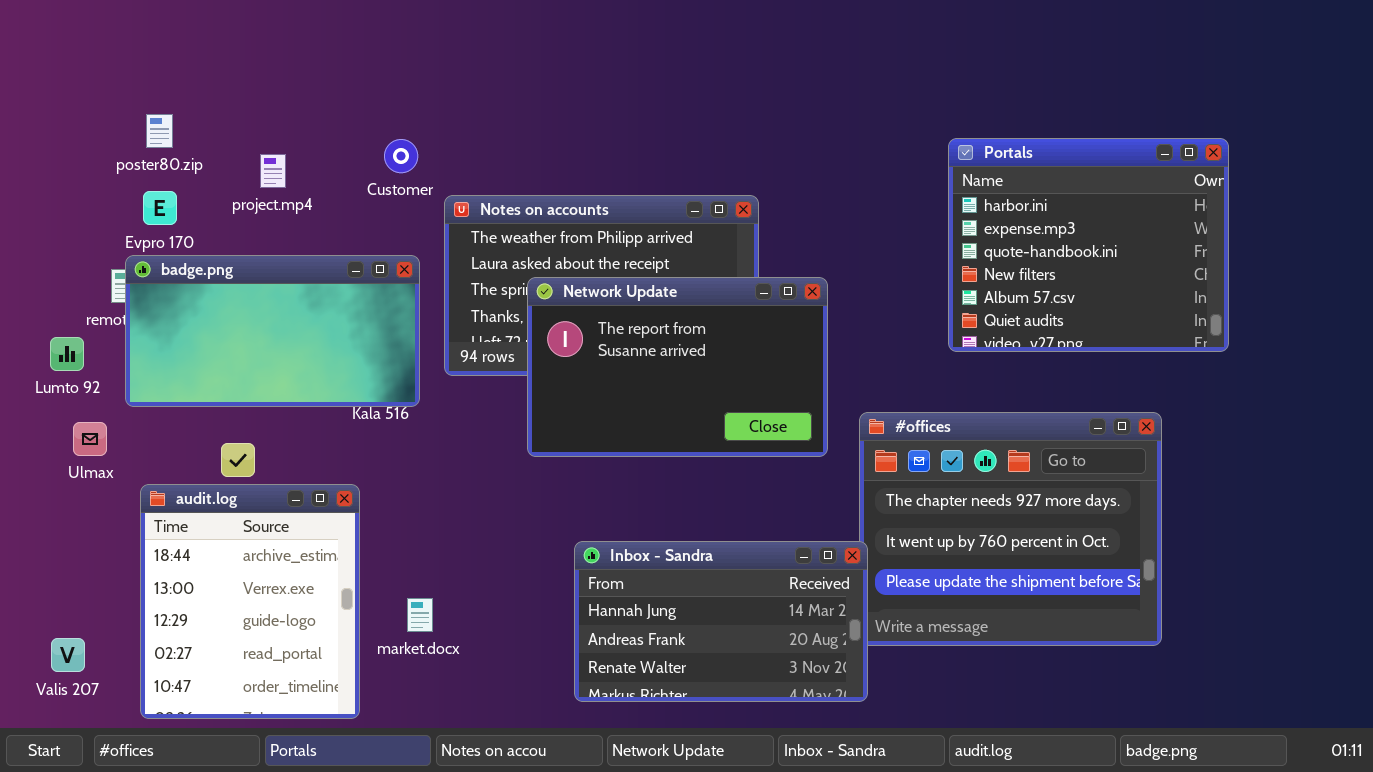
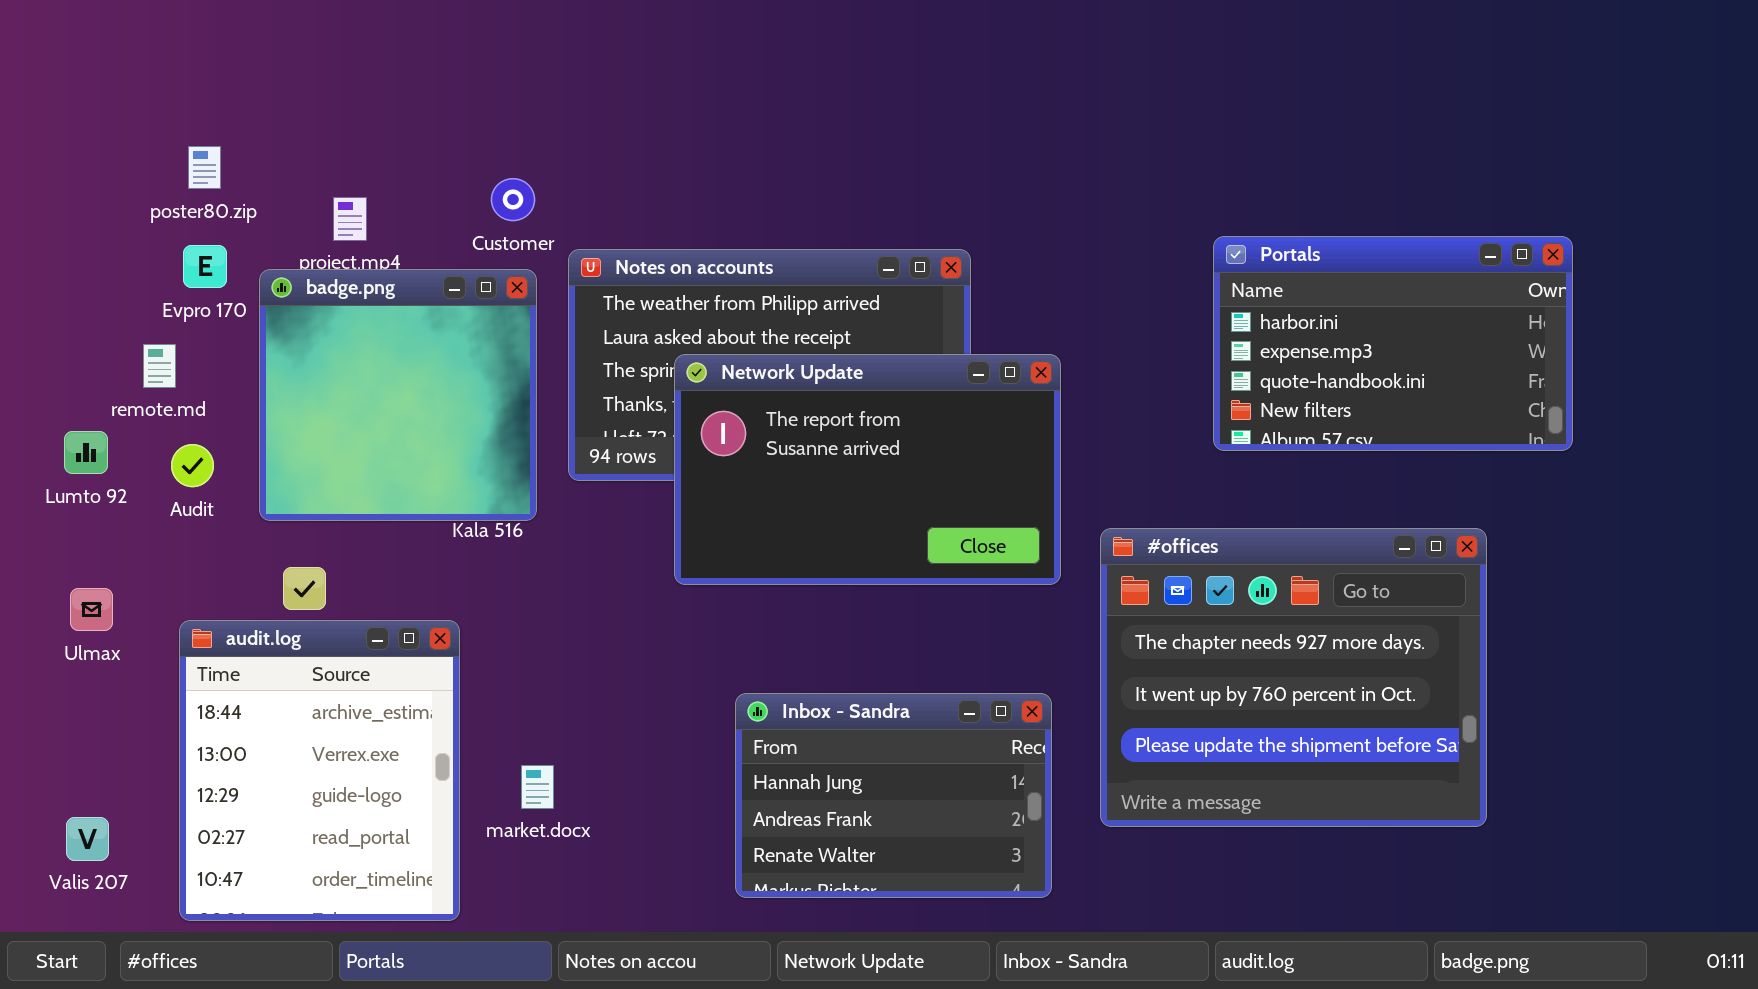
Portals: [948,138,1229,352] -> [1213,236,1573,451], resized
badge.png: [125,255,420,407] -> [259,269,537,521], resized
Ulmax: [73,422,107,456] -> [70,588,113,631], moved
Inbox - Sandra: [574,541,868,702] -> [735,693,1052,898], resized

